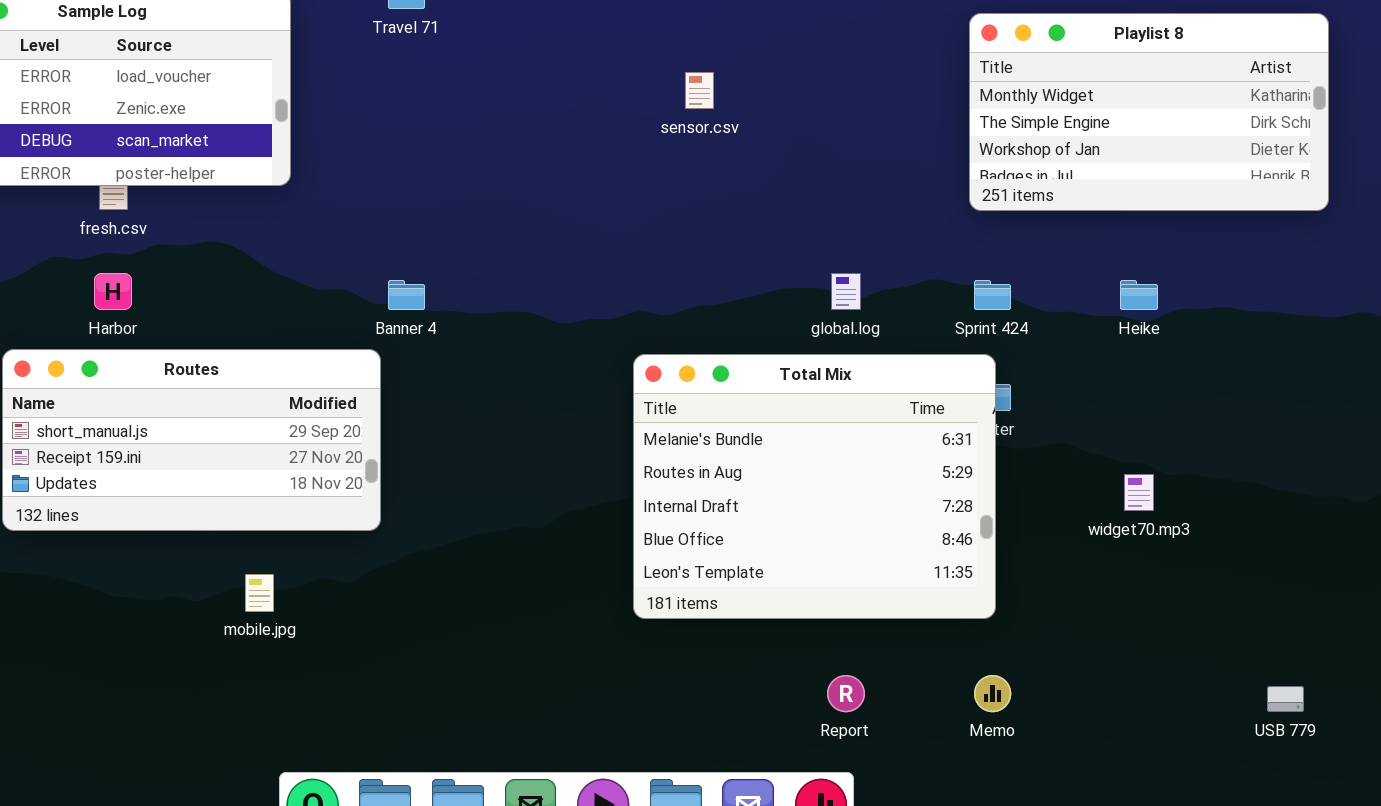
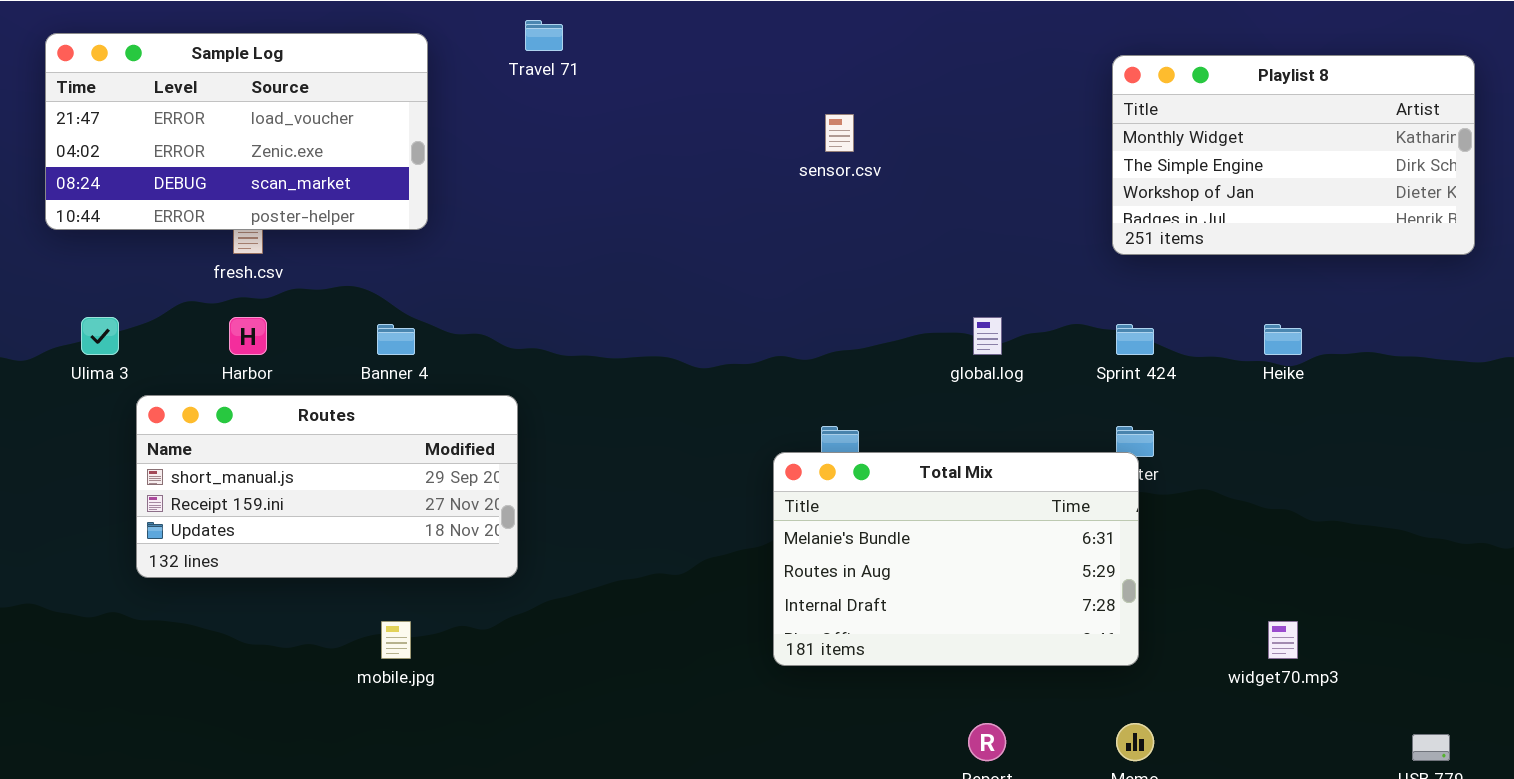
Banner 4: [388,280,425,310] -> [377,324,415,355], moved
Total Mix: [633,354,996,619] -> [773,452,1139,666], resized
widget70.mp3: [1124,474,1154,511] -> [1268,621,1298,659], moved

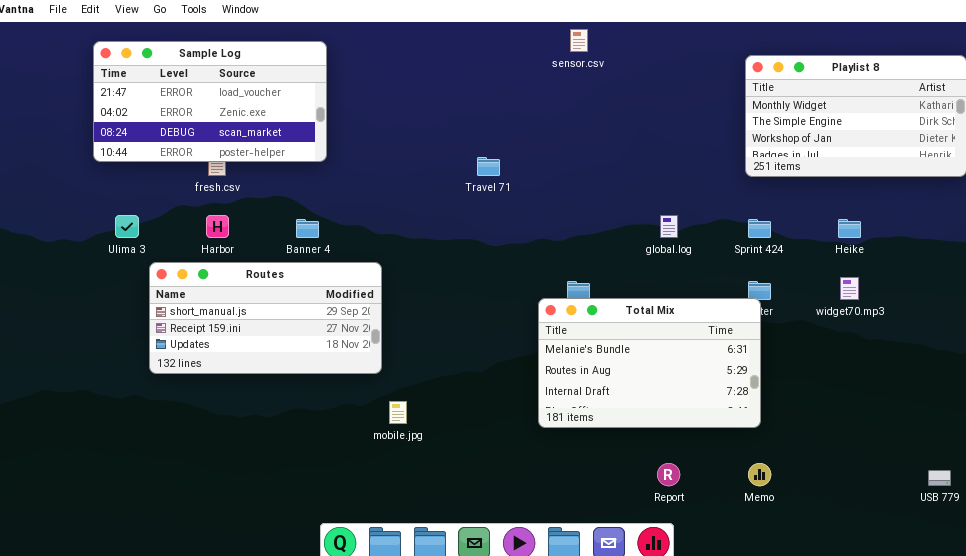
Travel 71: [525,20,563,51] -> [477,157,500,176], moved
sensor.csv: [825,114,854,152] -> [570,29,588,52], moved
mobile.jpg: [381,621,411,659] -> [389,401,407,424], moved
widget70.mp3: [1268,621,1298,659] -> [840,277,859,300], moved

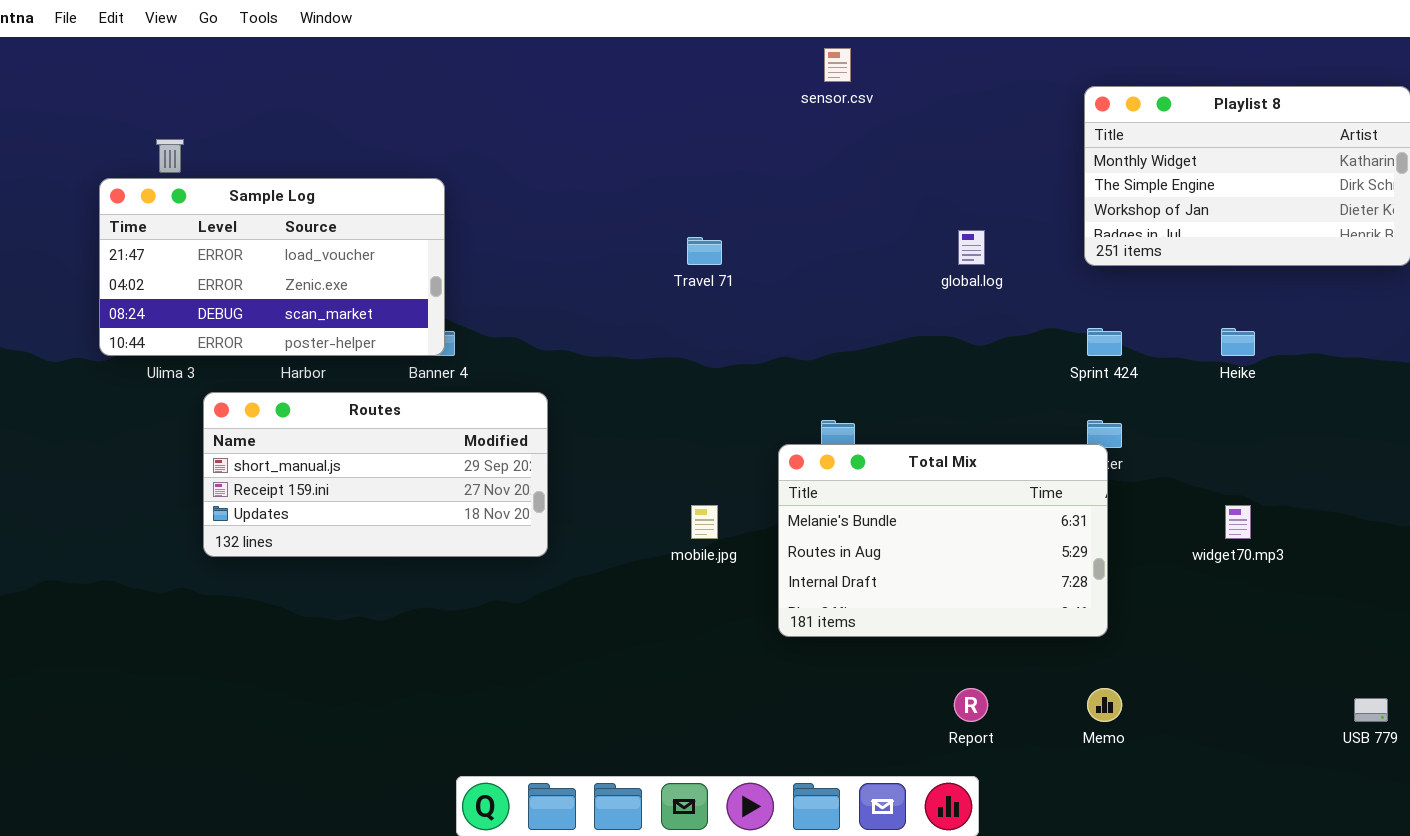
Sample Log: [93,41,327,162] -> [99,178,445,356], moved
global.log: [660,215,678,238] -> [958,230,985,265], moved
widget70.mp3: [840,277,859,300] -> [1225,505,1251,539], moved
mobile.jpg: [389,401,407,424] -> [691,505,718,539], moved

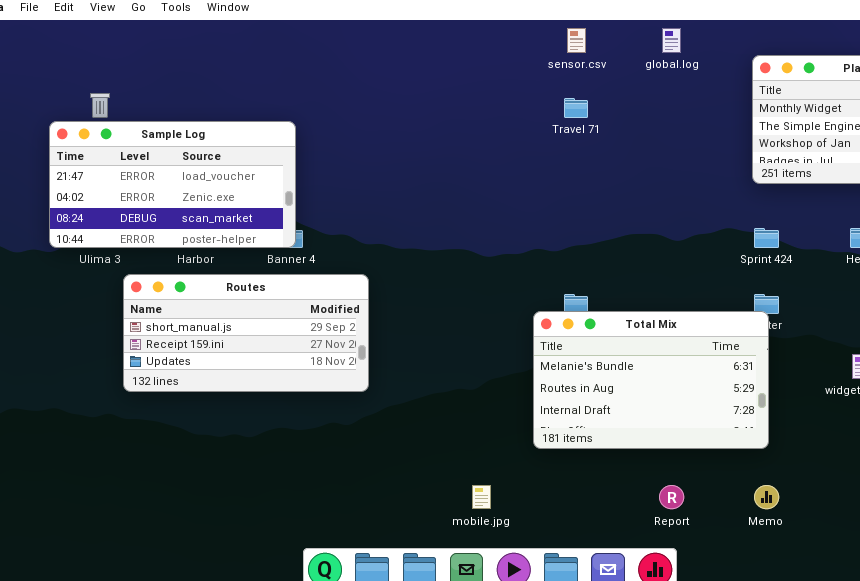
global.log: [958,230,985,265] -> [662,28,681,53], moved
Travel 71: [687,237,722,265] -> [564,98,588,118], moved
mobile.jpg: [691,505,718,539] -> [472,485,491,509], moved

